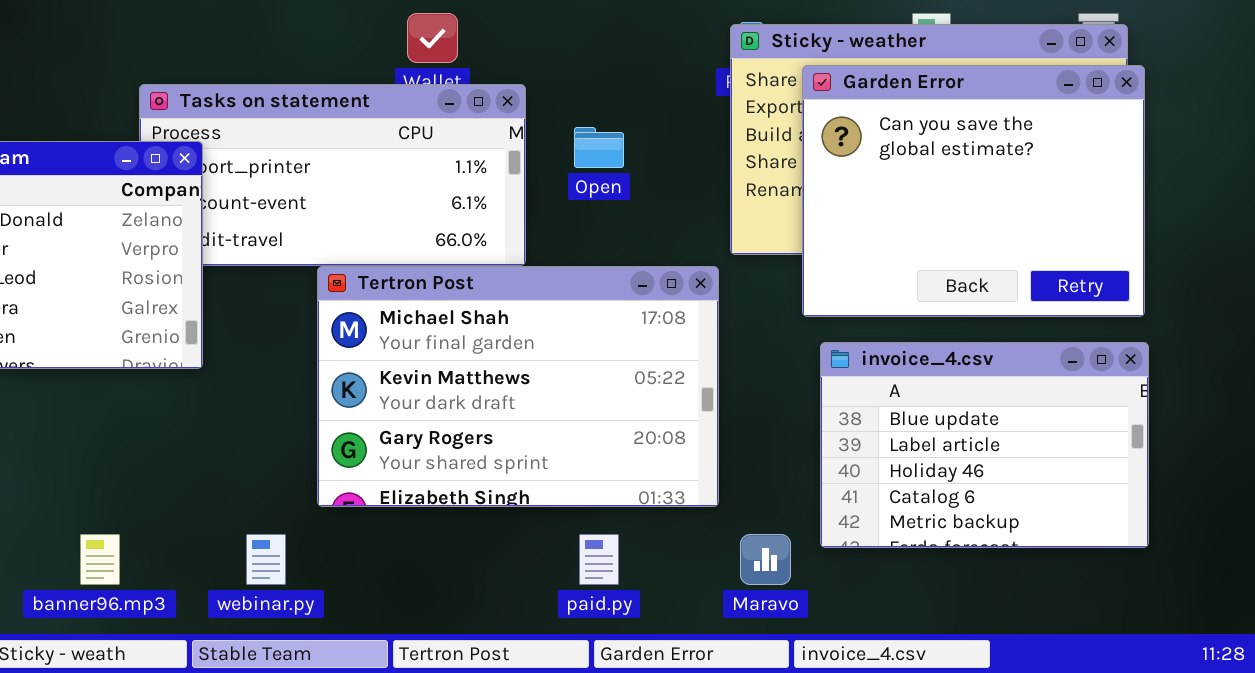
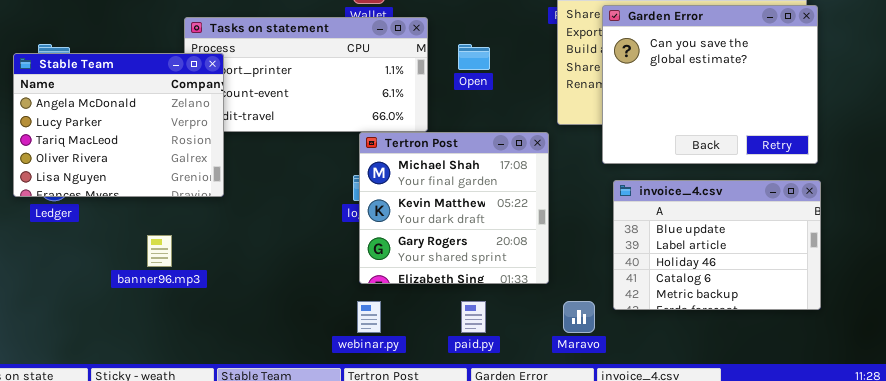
Tertron Post: [317,266,719,507] -> [359,132,549,284], resized
banner96.mp3: [80,534,120,585] -> [147,235,172,267], moved
webinar.py: [246,534,286,585] -> [357,301,381,333], moved

